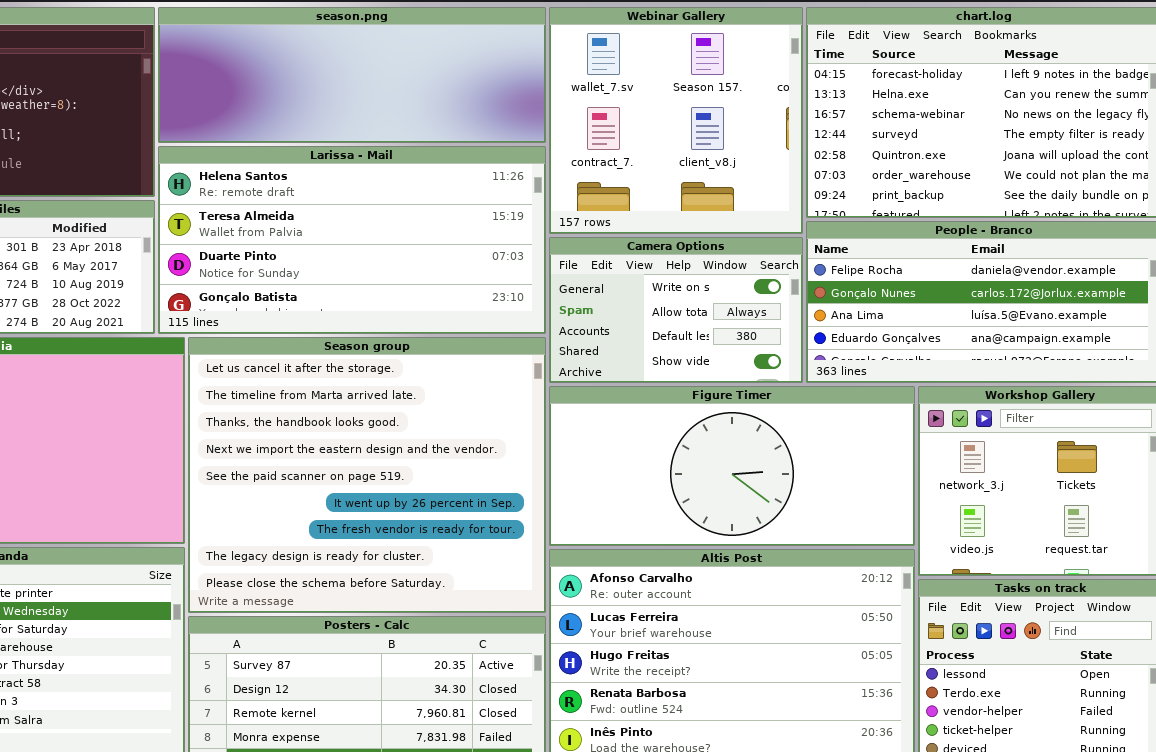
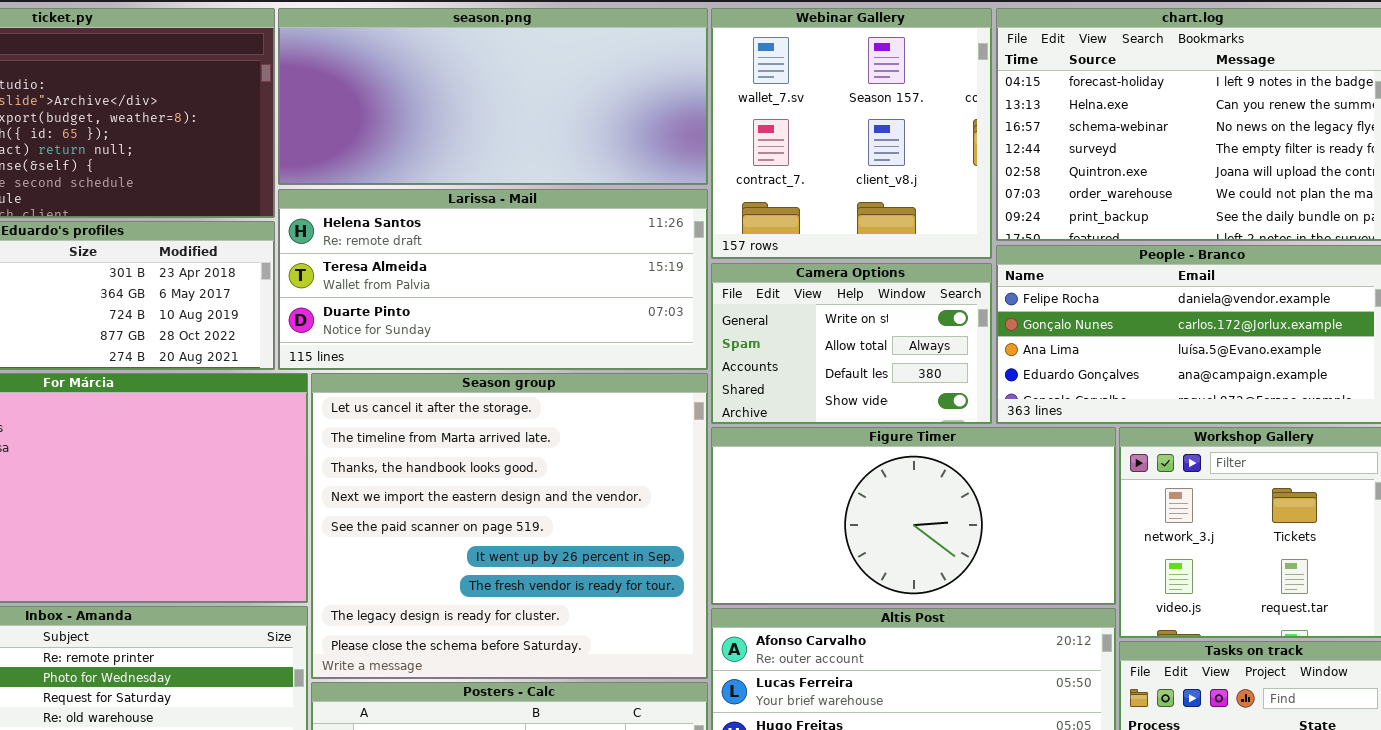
season.png: [158,7,546,143] -> [278,8,708,185], resized
Larissa - Mail: [158,146,546,334] -> [278,189,708,370], resized

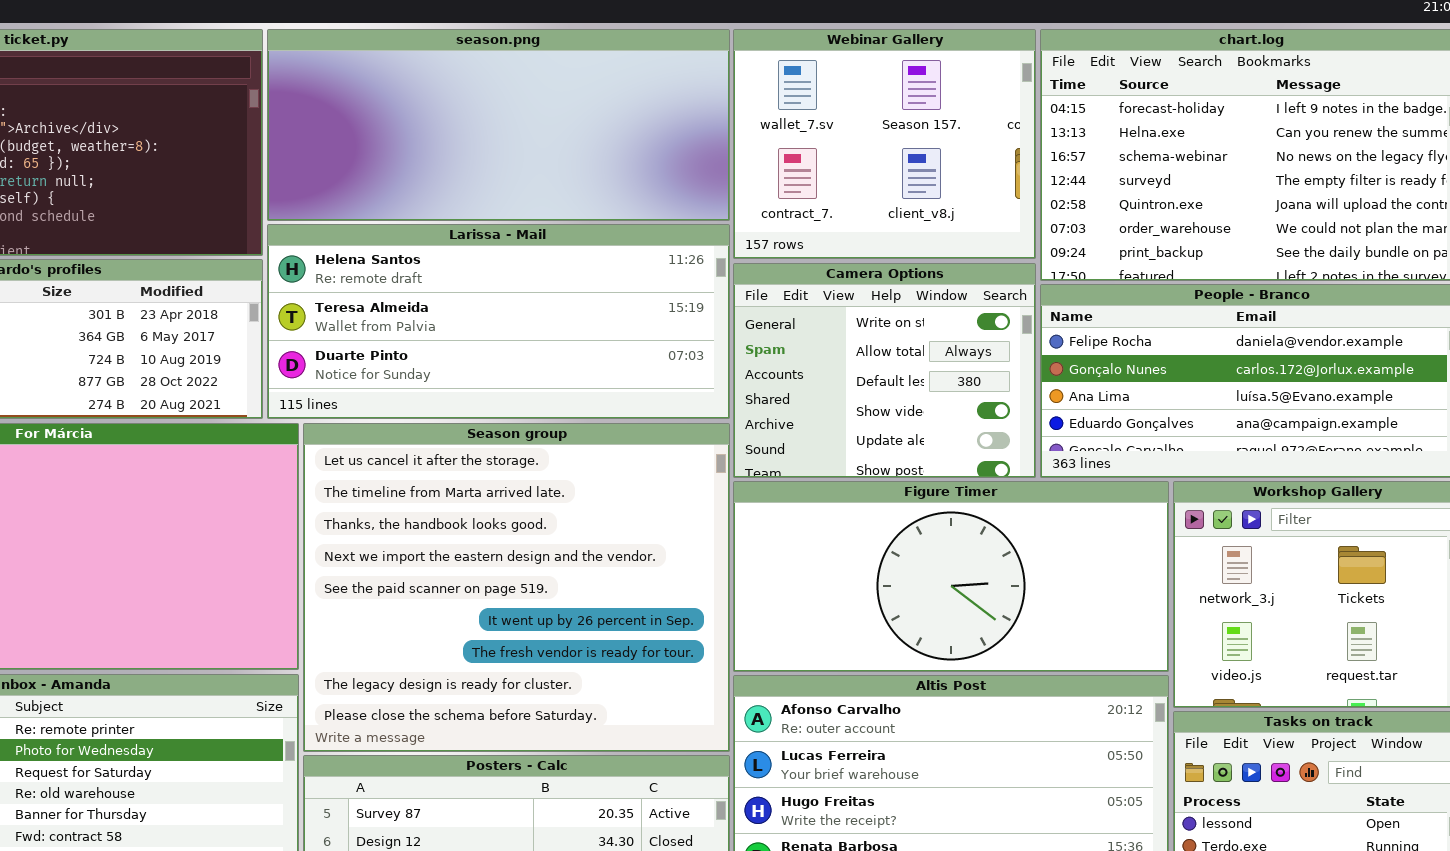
Webinar Gallery: [711,8,992,259] -> [733,29,1036,259], resized
Camera Options: [711,263,992,424] -> [733,263,1036,478], resized

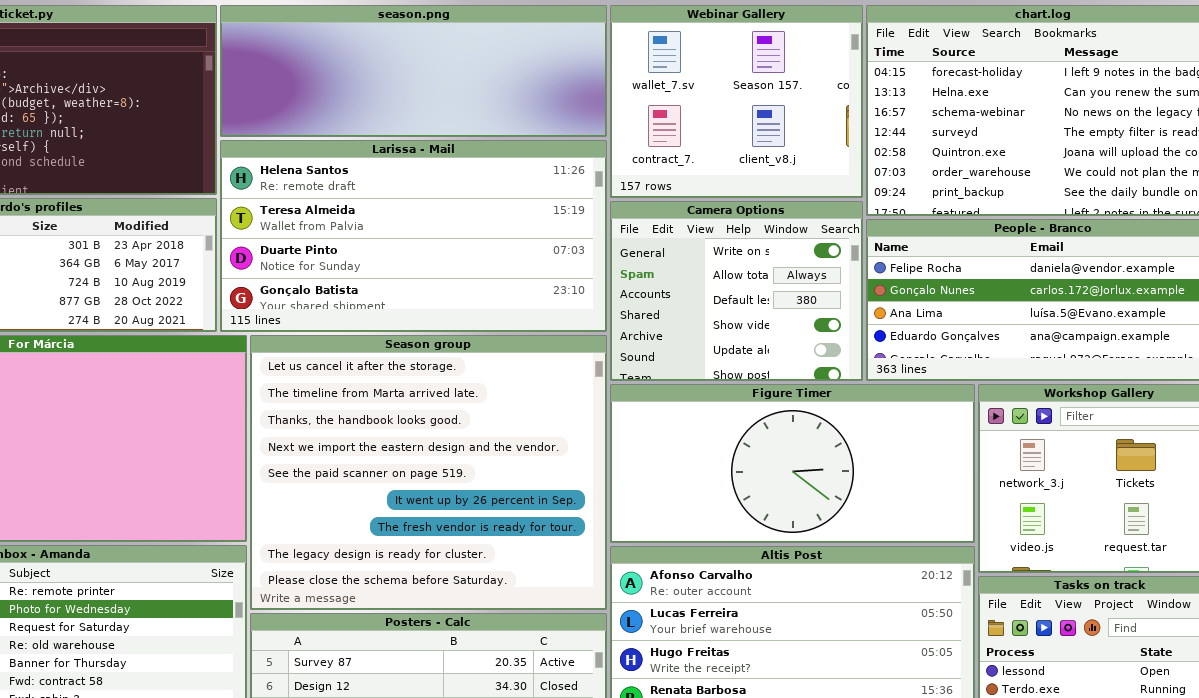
season.png: [267,29,730,221] -> [220,5,607,137], resized
Larissa - Mail: [267,224,730,419] -> [220,140,607,332], resized

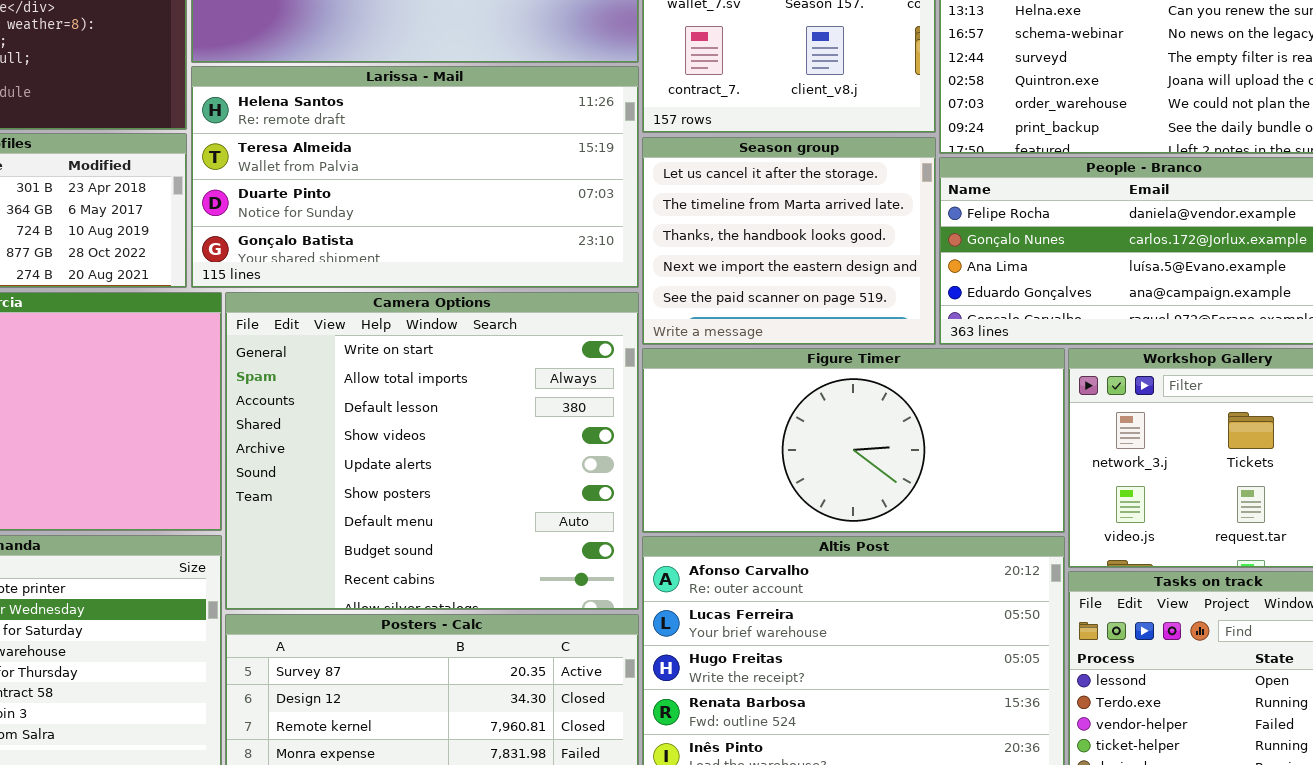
Camera Options: [610,201,863,381] -> [225,292,639,610], moved, resized
Season group: [250,335,607,610] -> [642,137,936,345], moved, resized

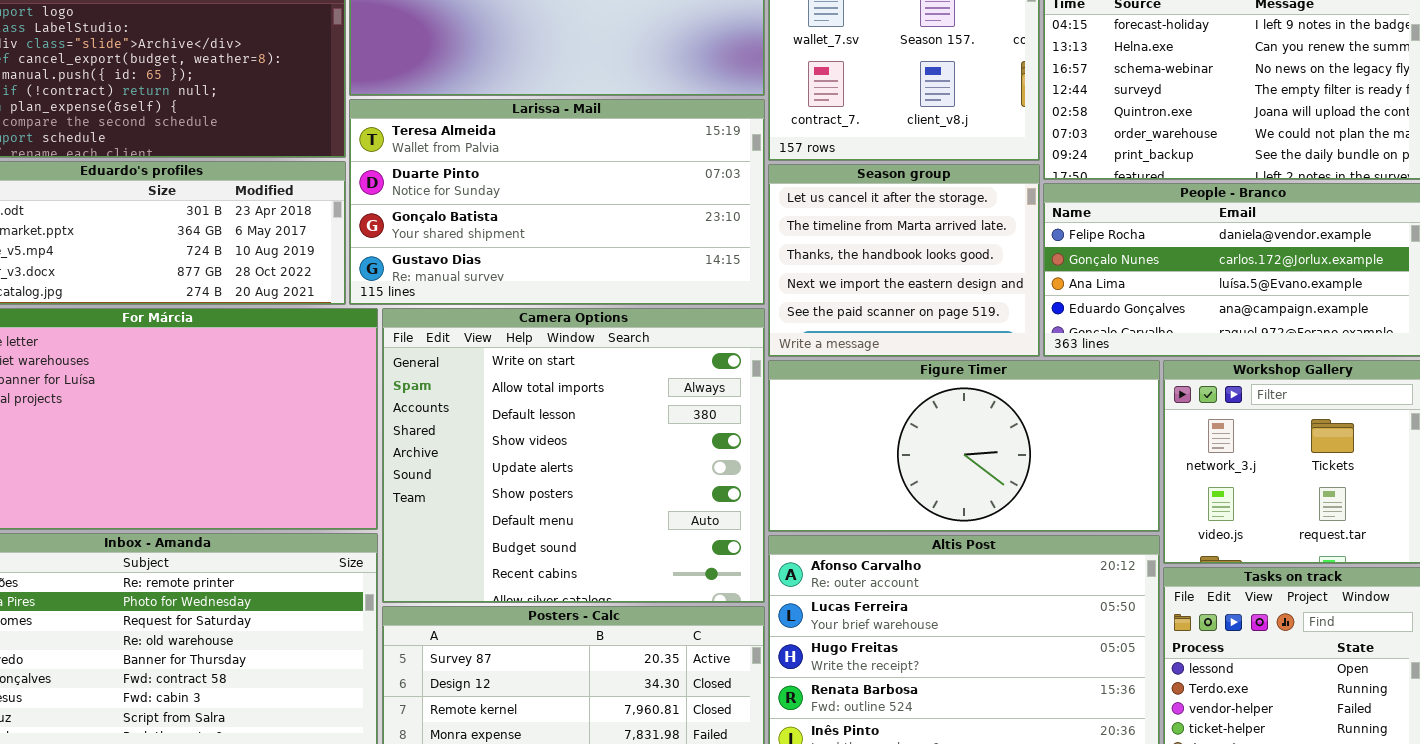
Larissa - Mail: [191,66,639,288] -> [349,99,765,305], scrolled down 1 row

